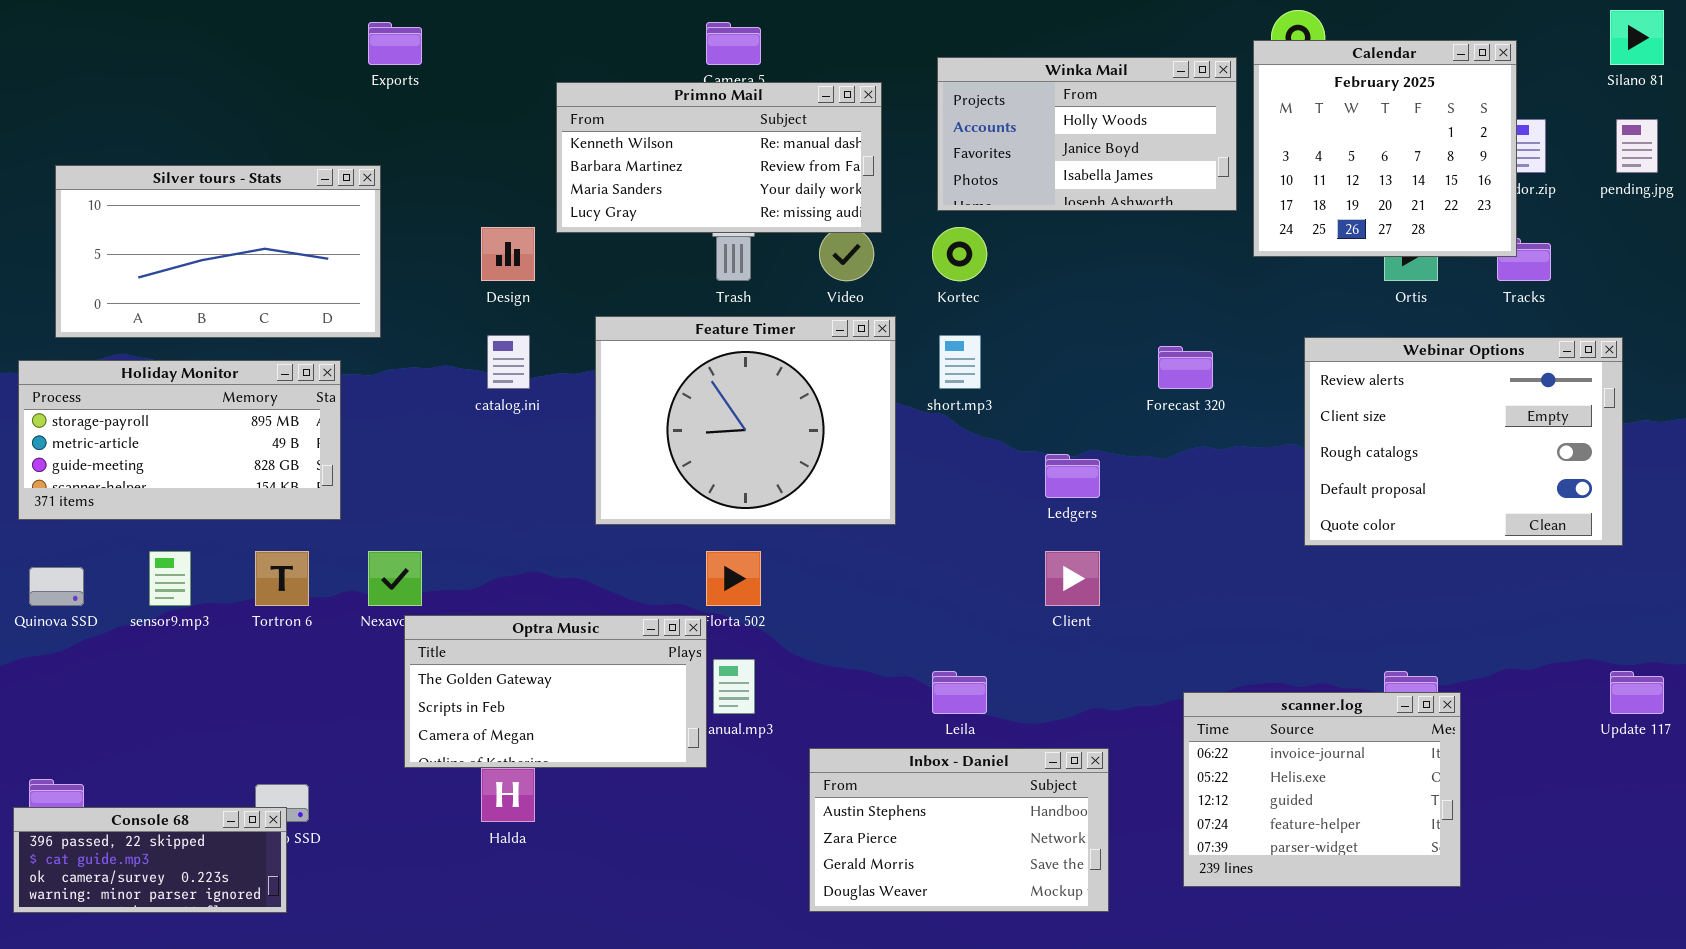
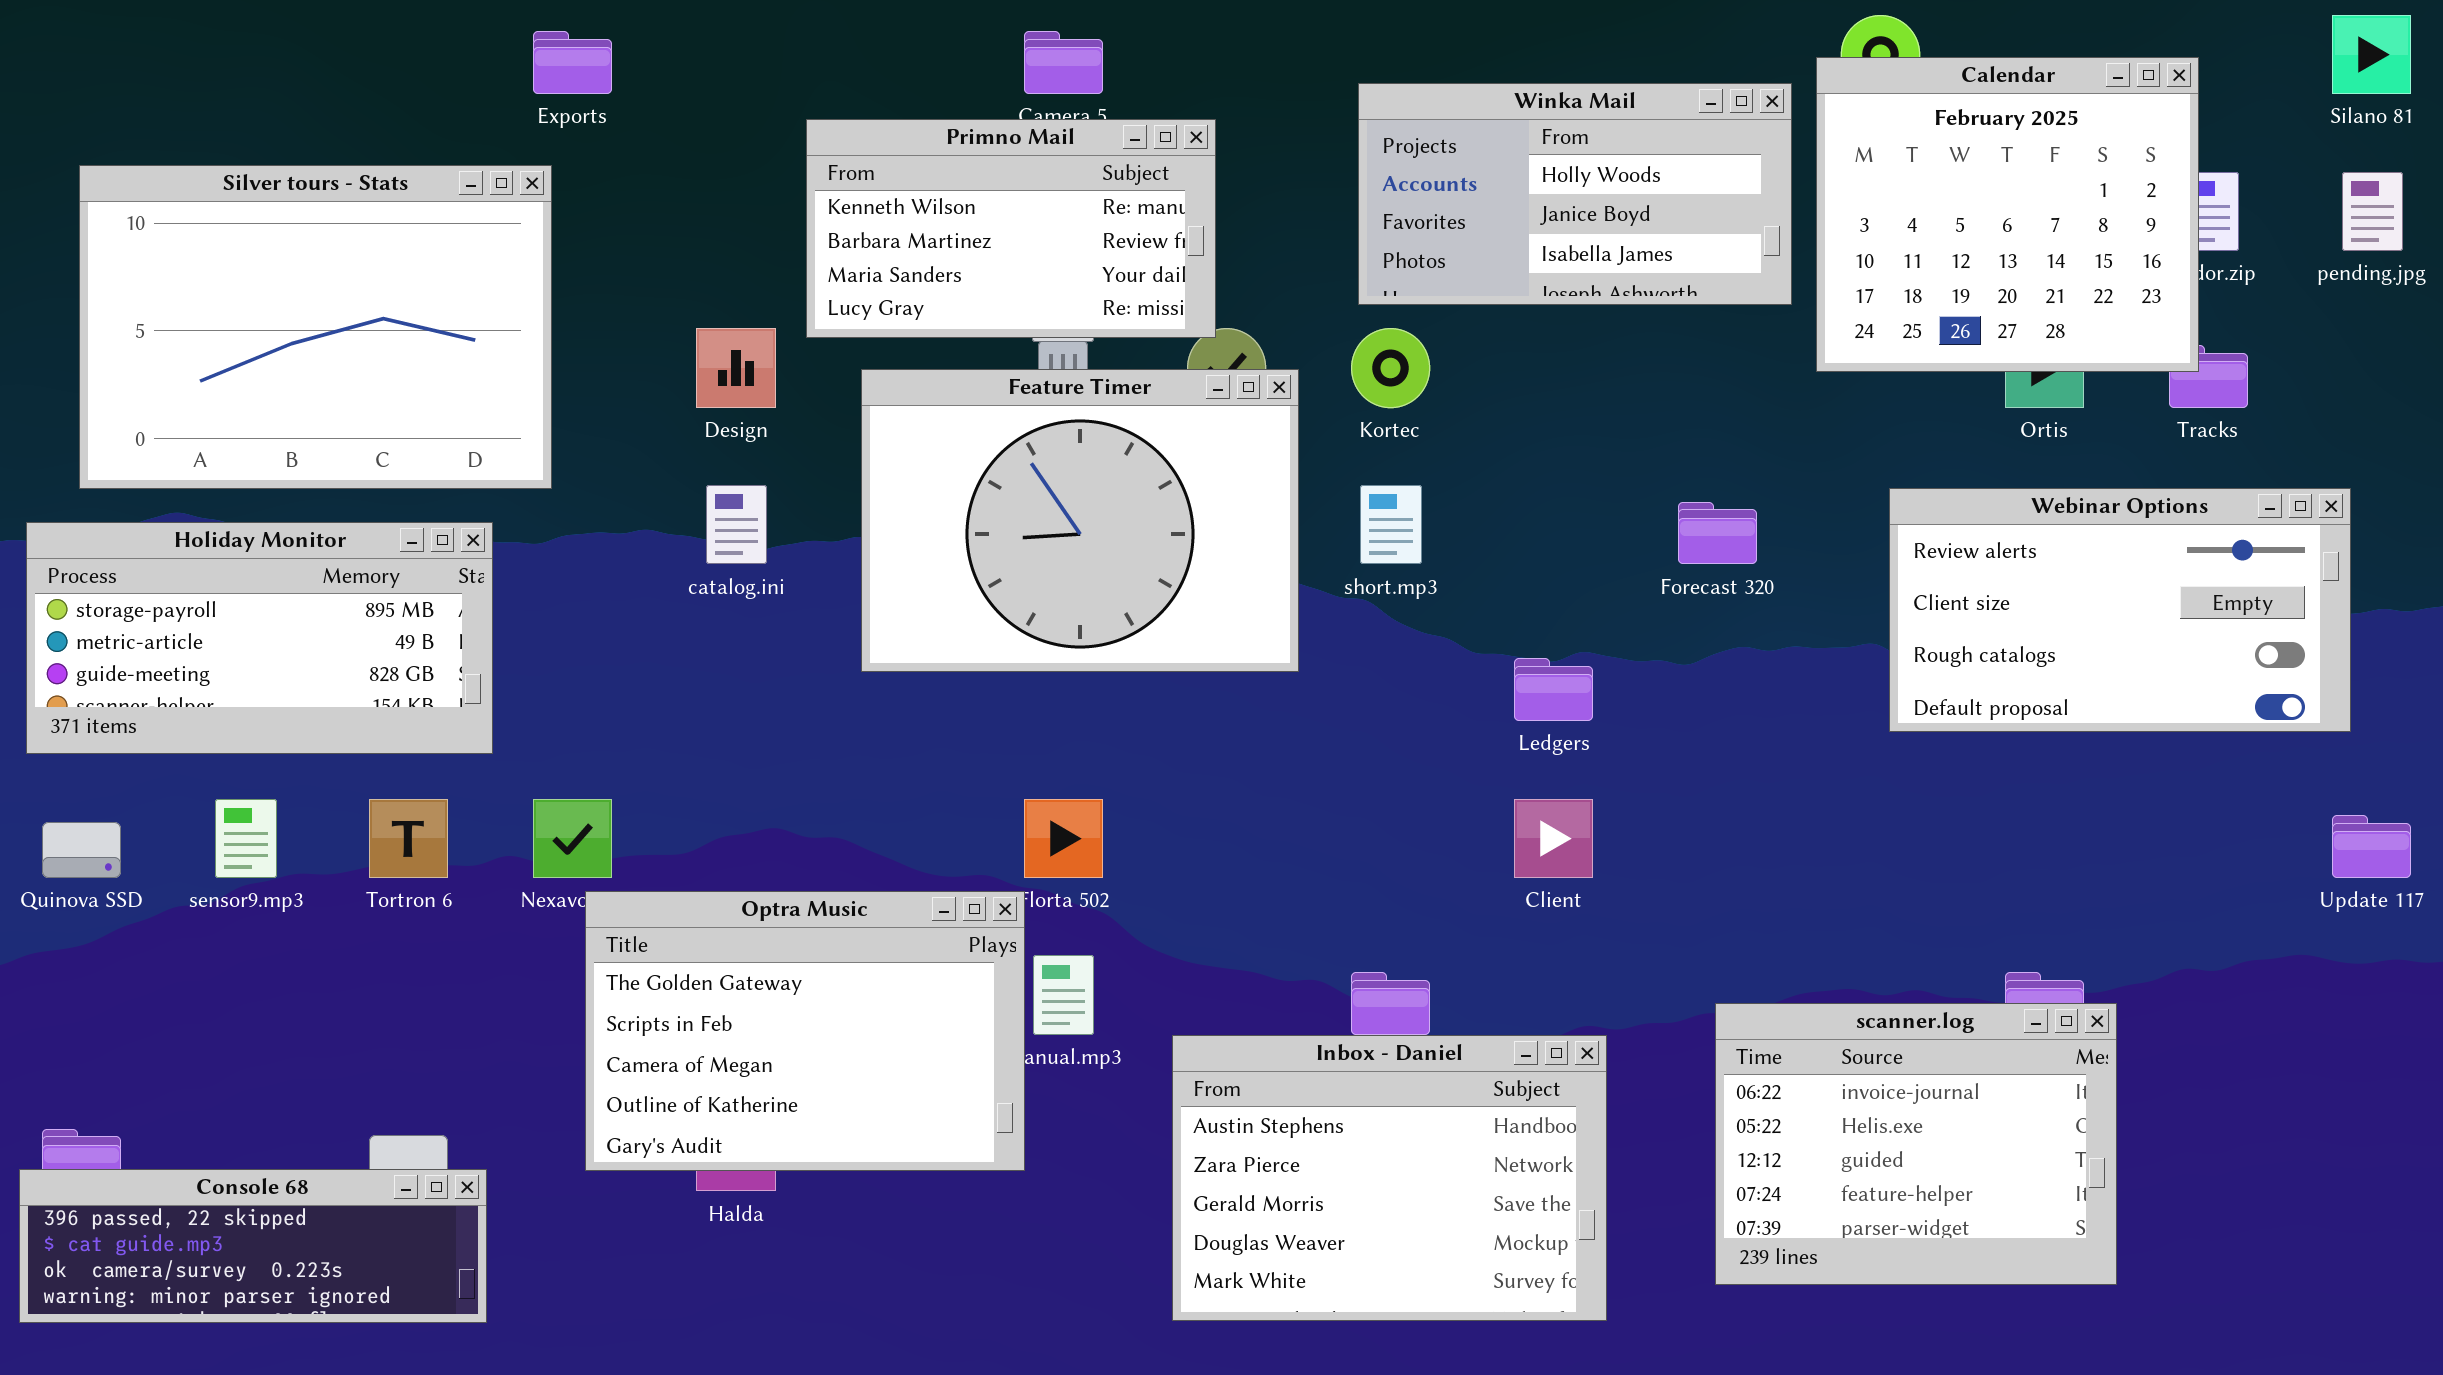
Primno Mail: [556,82,882,233] -> [806,119,1216,338], resized
Silver tours - Stats: [55,165,381,338] -> [79,165,552,489], resized
Feature Timer: [595,316,896,525] -> [861,369,1299,672], moved
Webinar Options: [1304,337,1623,546] -> [1889,488,2351,732], resized
Optra Music: [404,615,707,768] -> [585,891,1025,1171], resized
Update 117: [1610,671,1664,714] -> [2332,815,2411,878], moved
Inbox - Daniel: [809,748,1109,912] -> [1172,1035,1607,1321], resized
Console 68: [13,807,287,913] -> [19,1169,487,1323], resized

